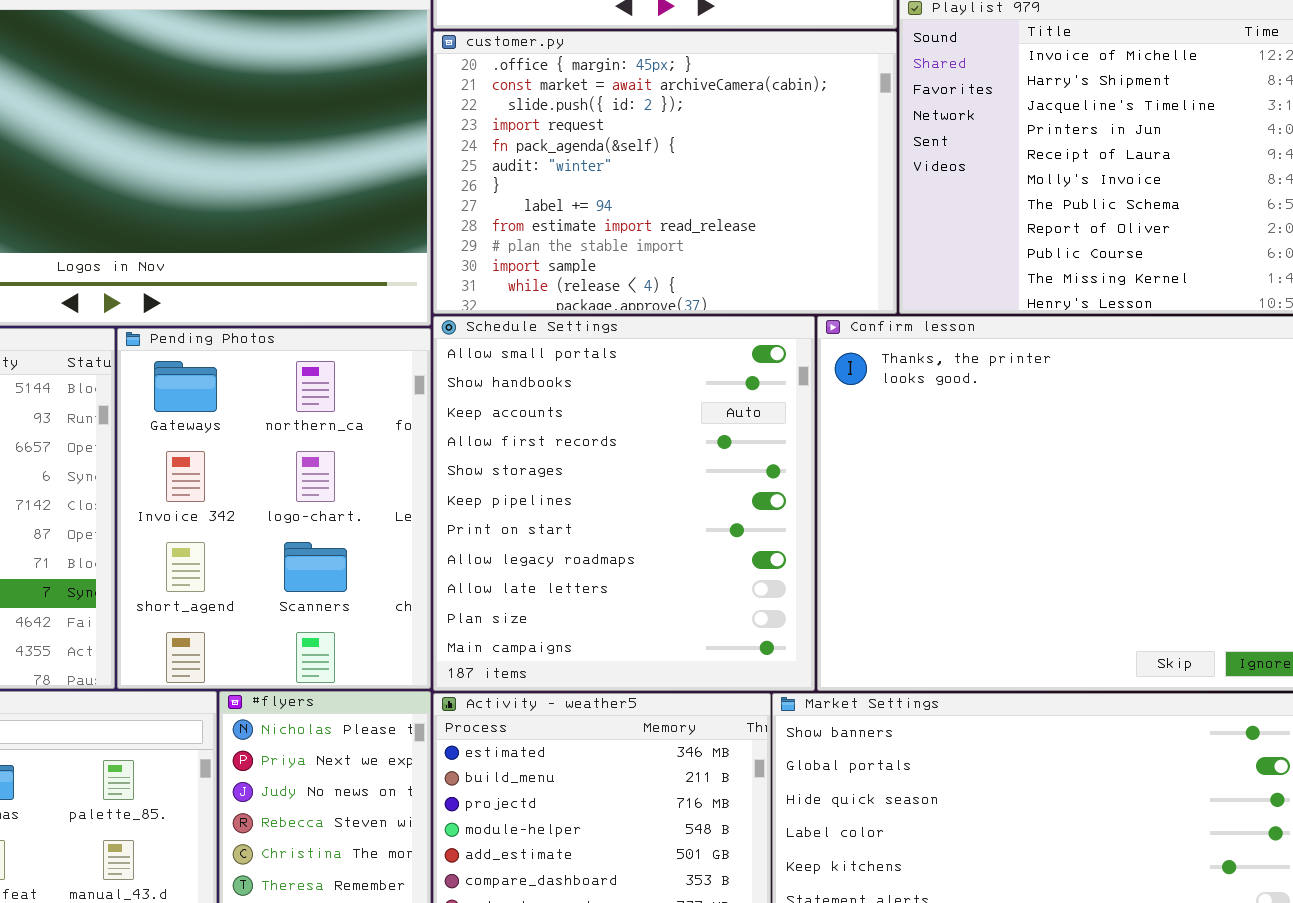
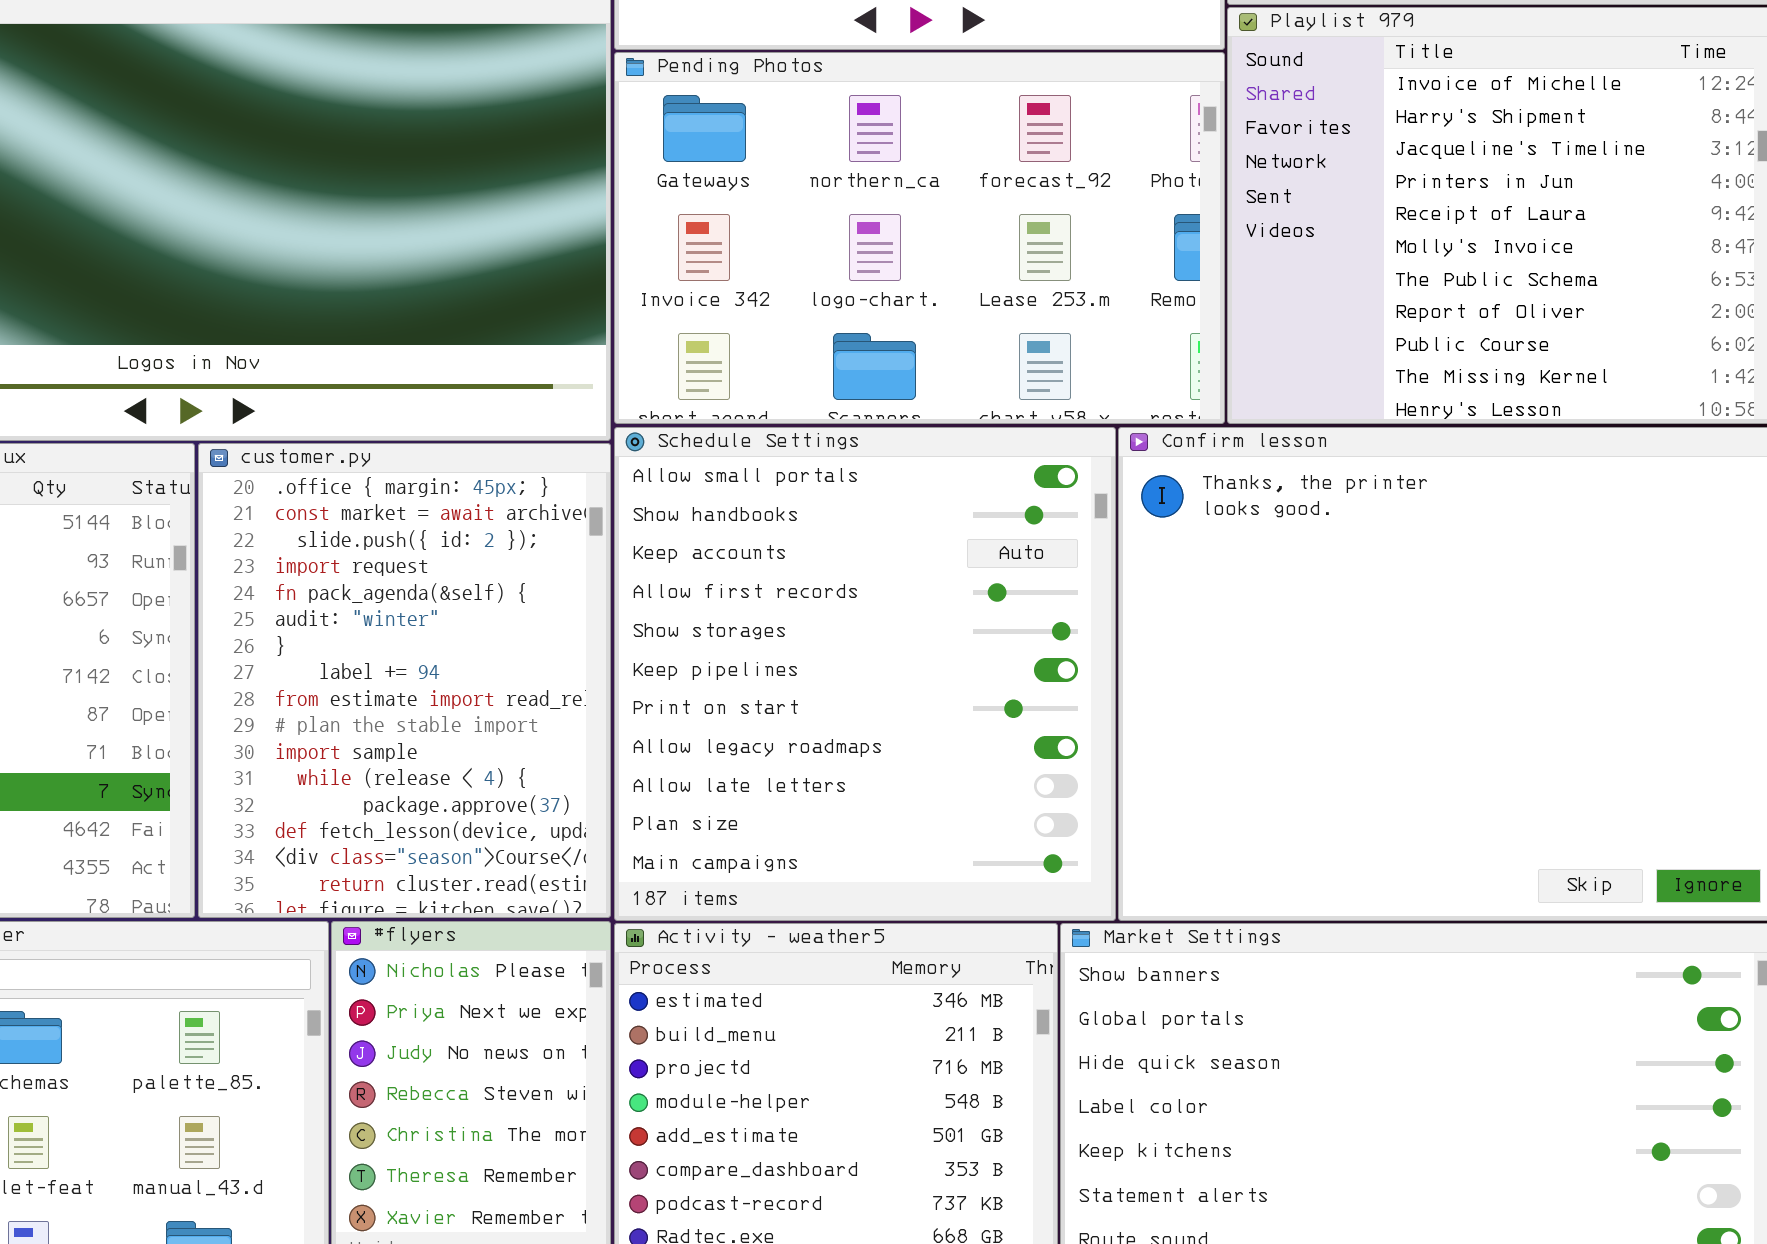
customer.py: [433,31,897,314] -> [198,443,611,918], moved, resized
Pending Photos: [117,328,431,689] -> [614,52,1225,424], moved, resized

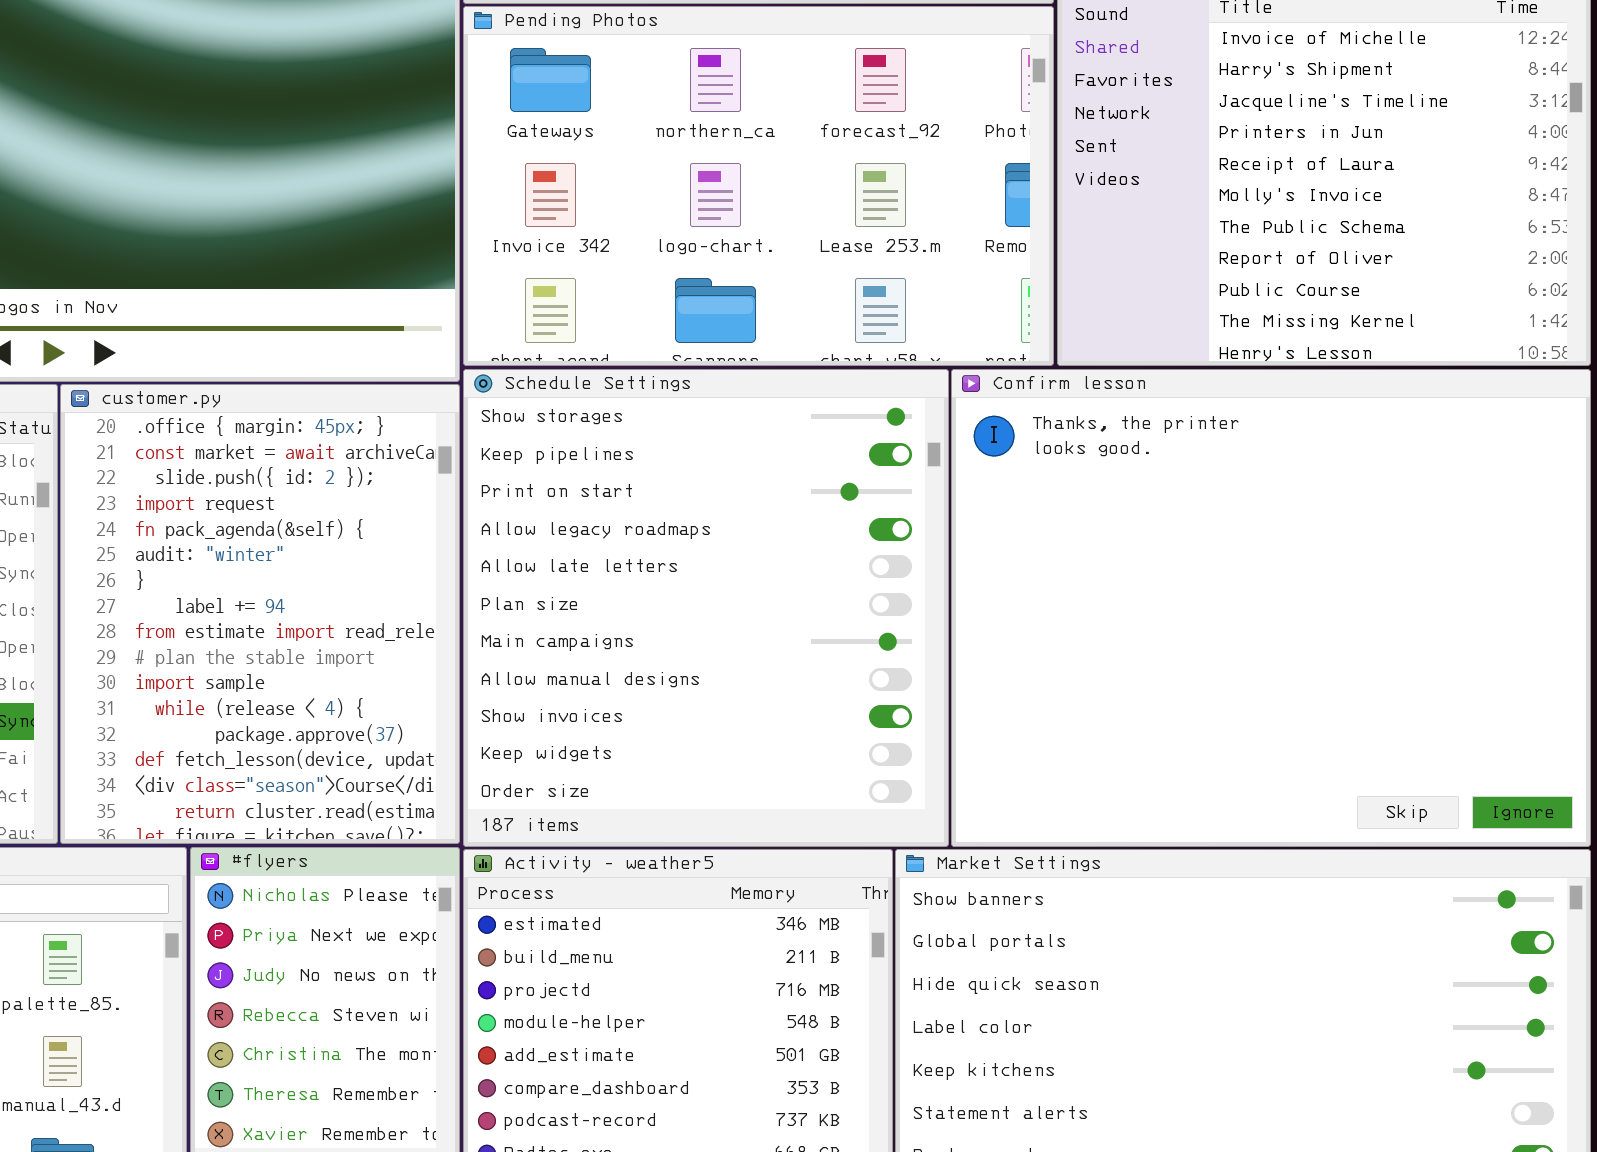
Schedule Settings: [614,427,1116,921] -> [463,369,949,847], scrolled down 4 rows

